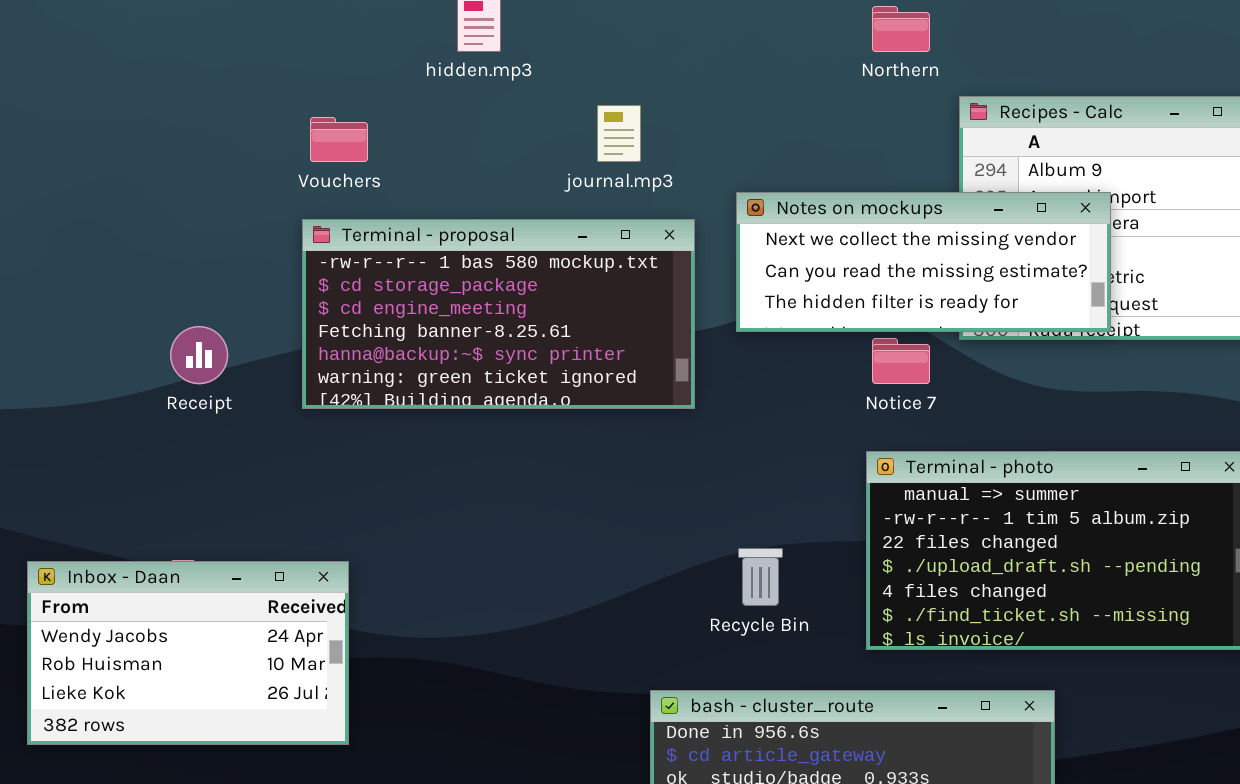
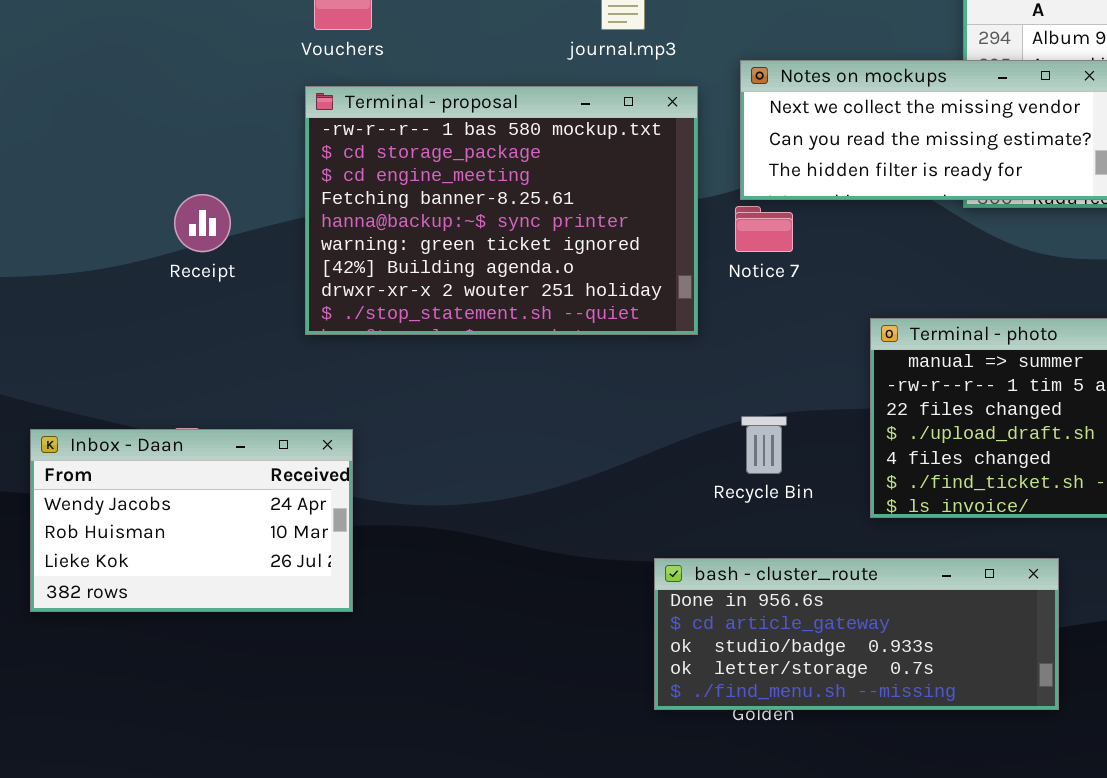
Terminal - proposal: [302,219,695,409] -> [305,86,698,335], resized
Notice 7: [872,338,930,384] -> [735,206,793,252], moved

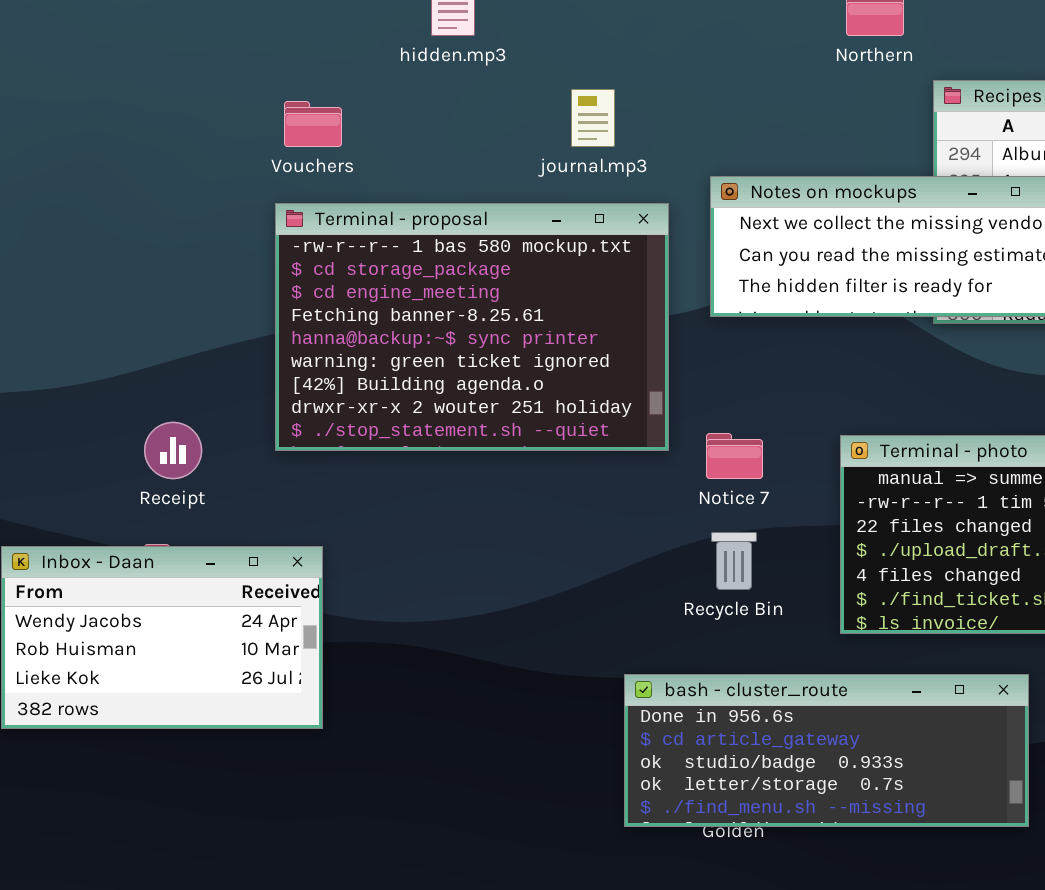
Receipt: [174,194,231,252] -> [144,422,202,479], moved
Notice 7: [735,206,793,252] -> [706,433,763,479], moved

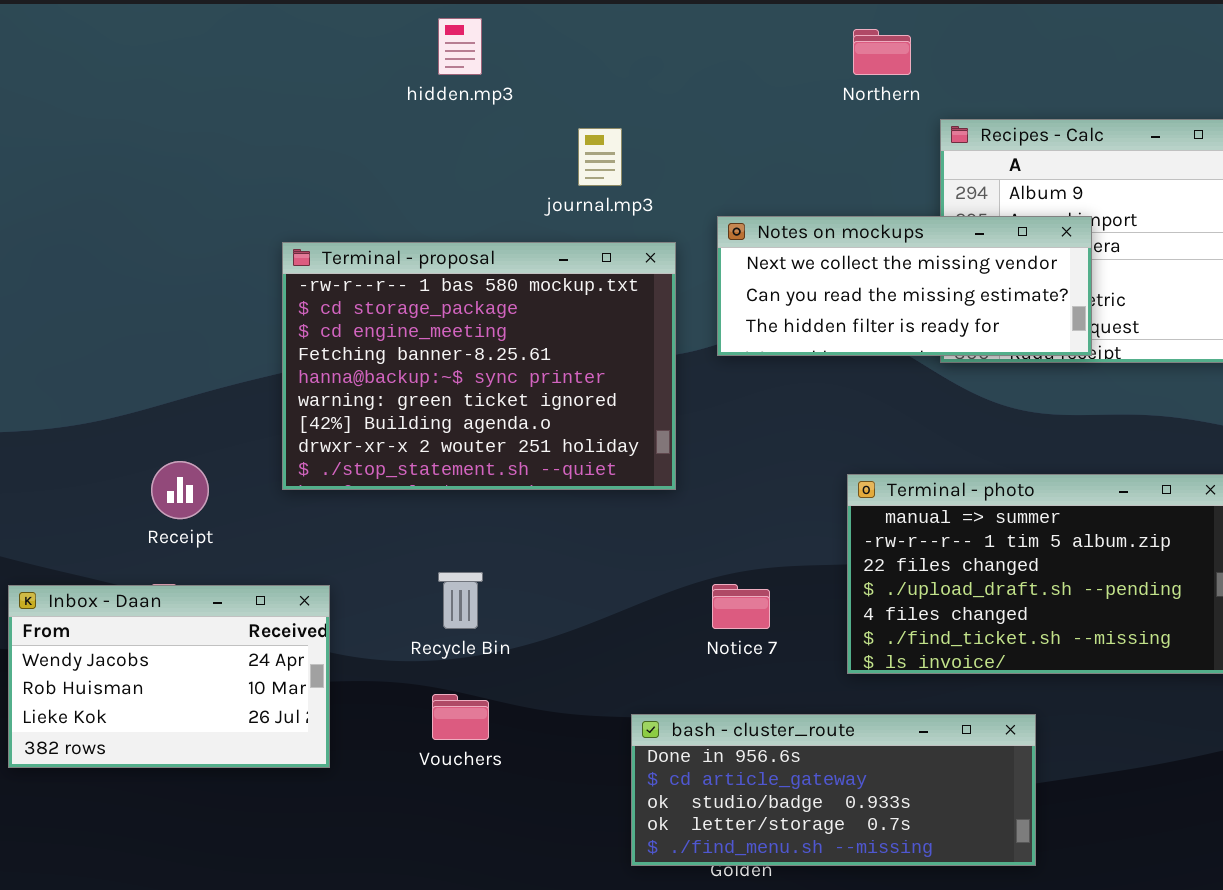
Vouchers: [284,101,342,147] -> [432,694,489,740], moved
Notice 7: [706,433,763,479] -> [712,584,770,629], moved
Recycle Bin: [711,532,757,590] -> [438,572,483,629], moved

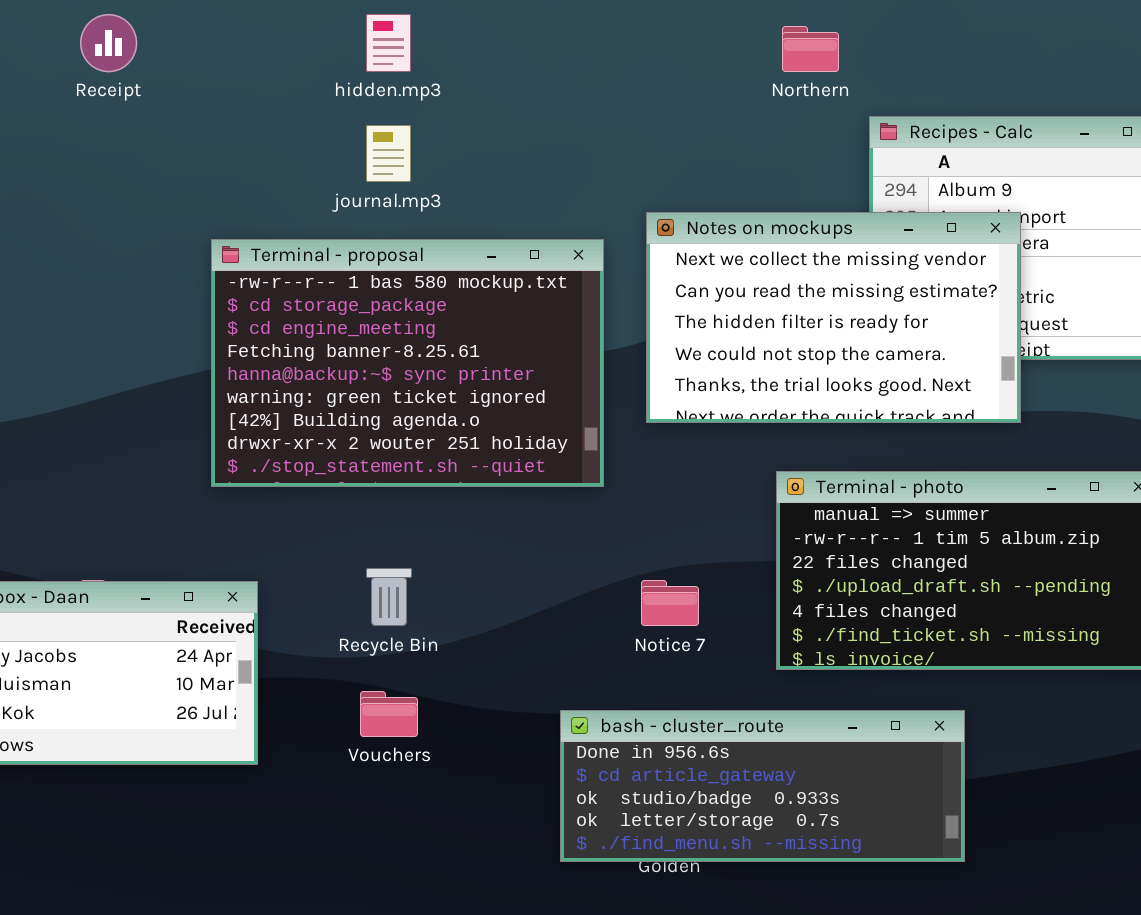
journal.mp3: [578,128,622,186] -> [366,125,411,182], moved
Notes on mockups: [717,216,1092,356] -> [646,212,1021,423], resized
Receipt: [151,461,209,519] -> [80,14,137,72], moved

